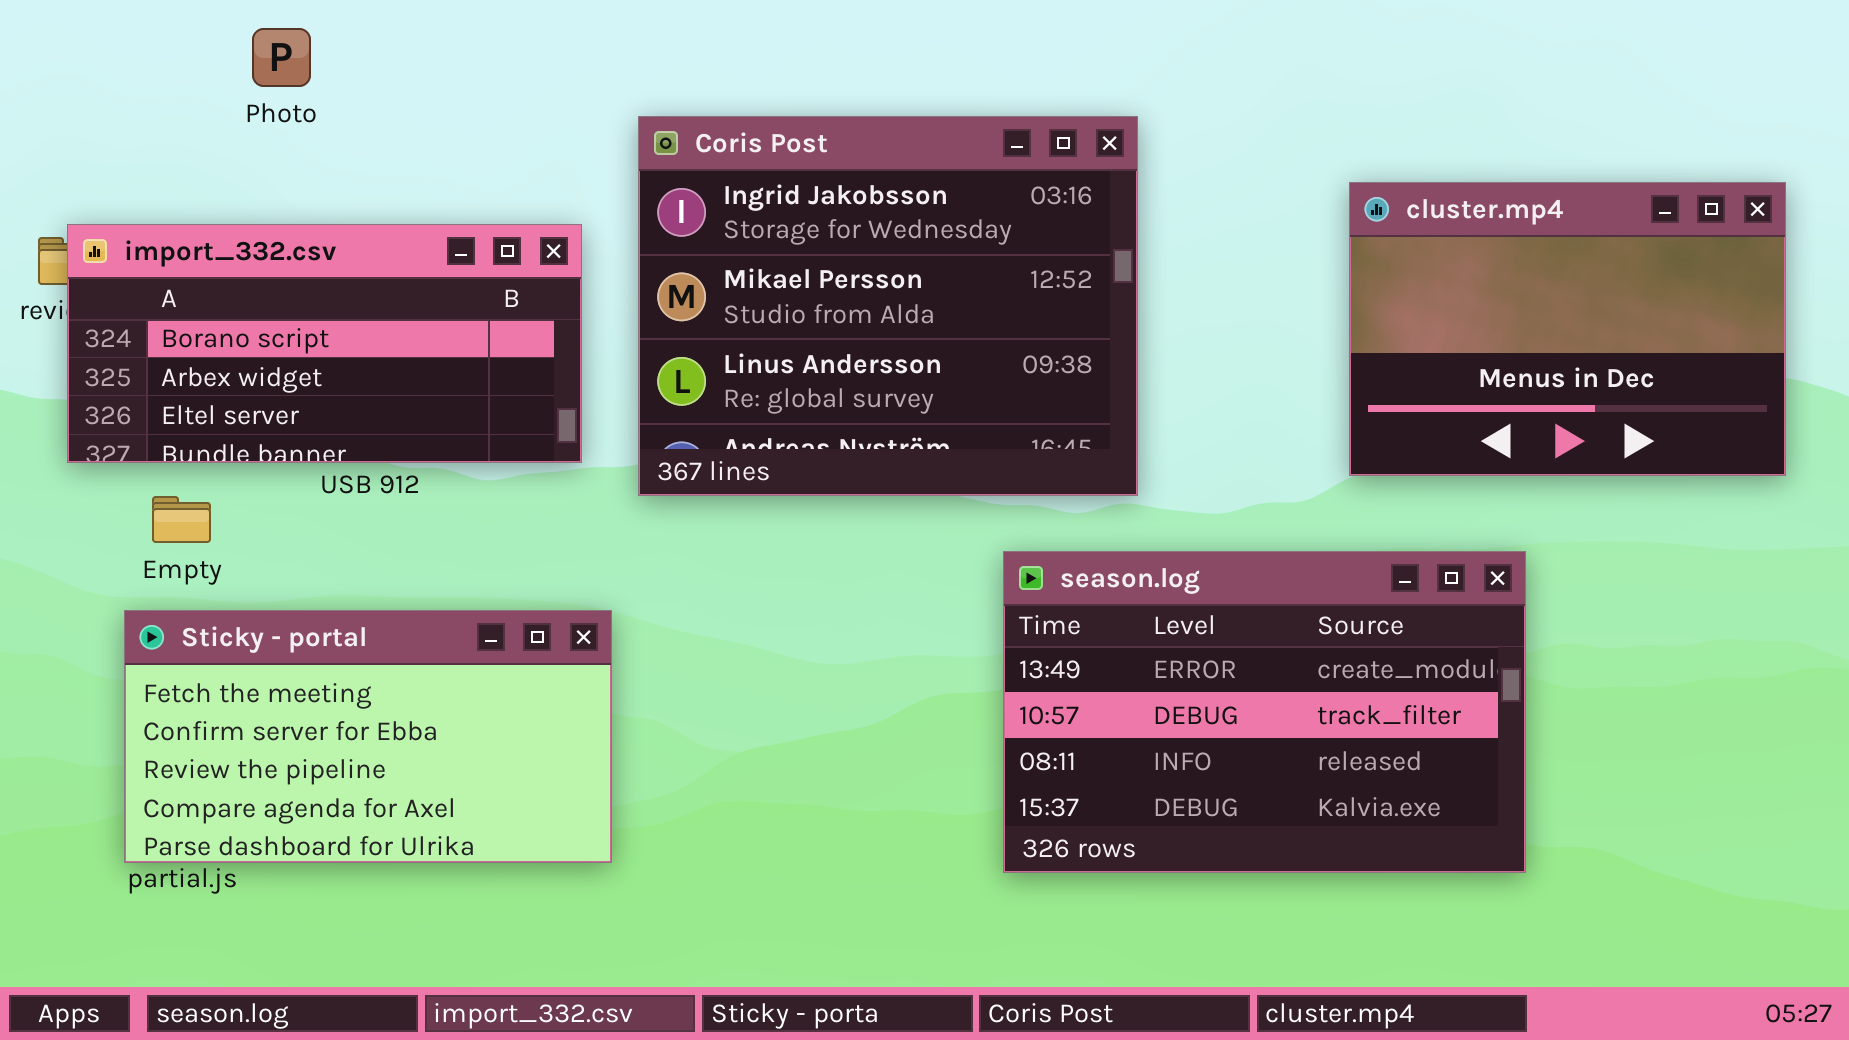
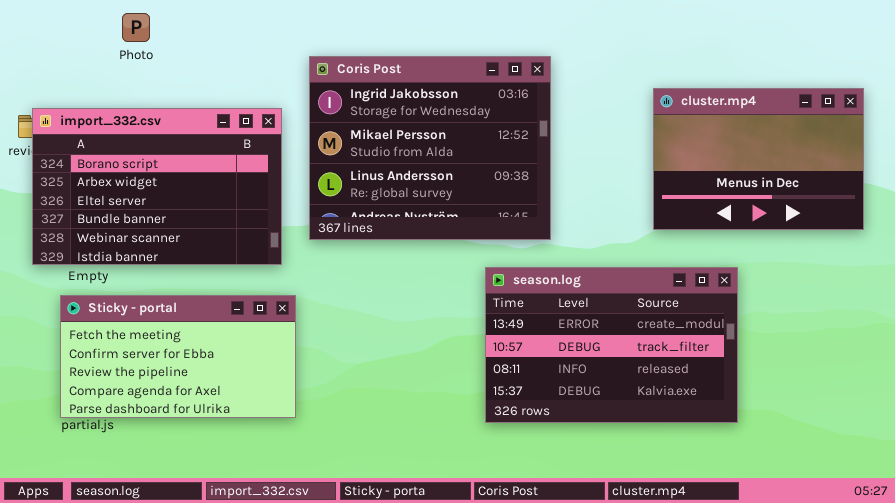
import_332.csv: [67,224,582,463] -> [32,108,282,265], resized

